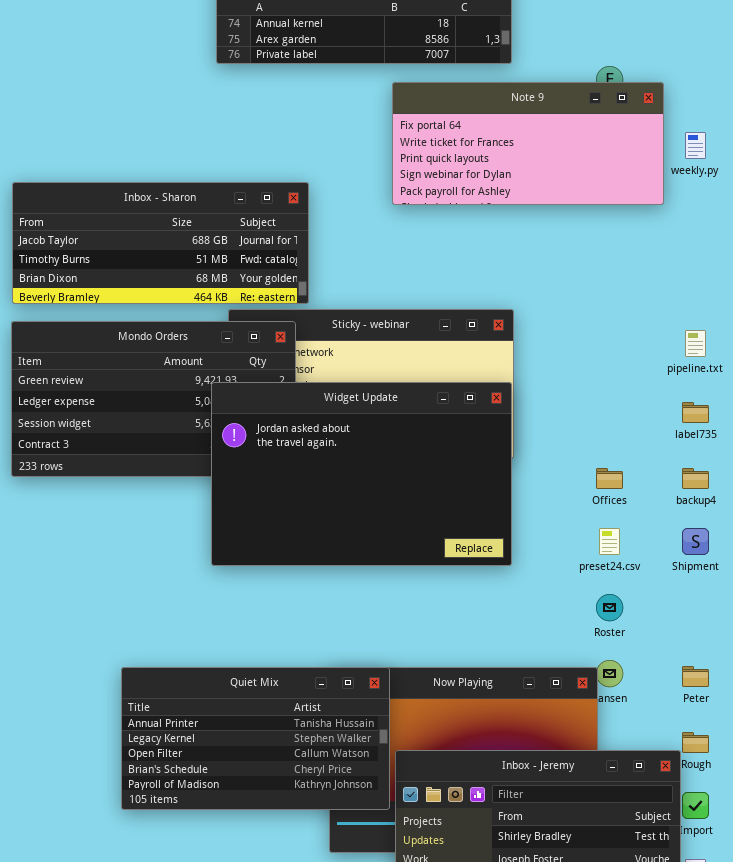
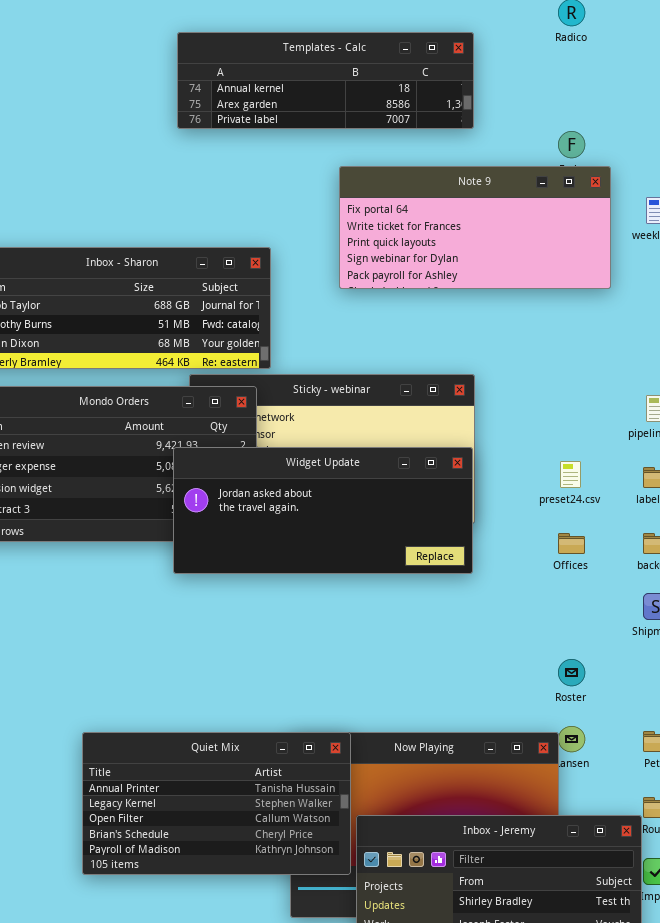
Note 9: [392,82,664,205] -> [339,166,611,289], moved
Widget Update: [211,382,512,566] -> [173,447,473,574], resized
preset24.csv: [599,528,620,555] -> [560,461,581,488], moved

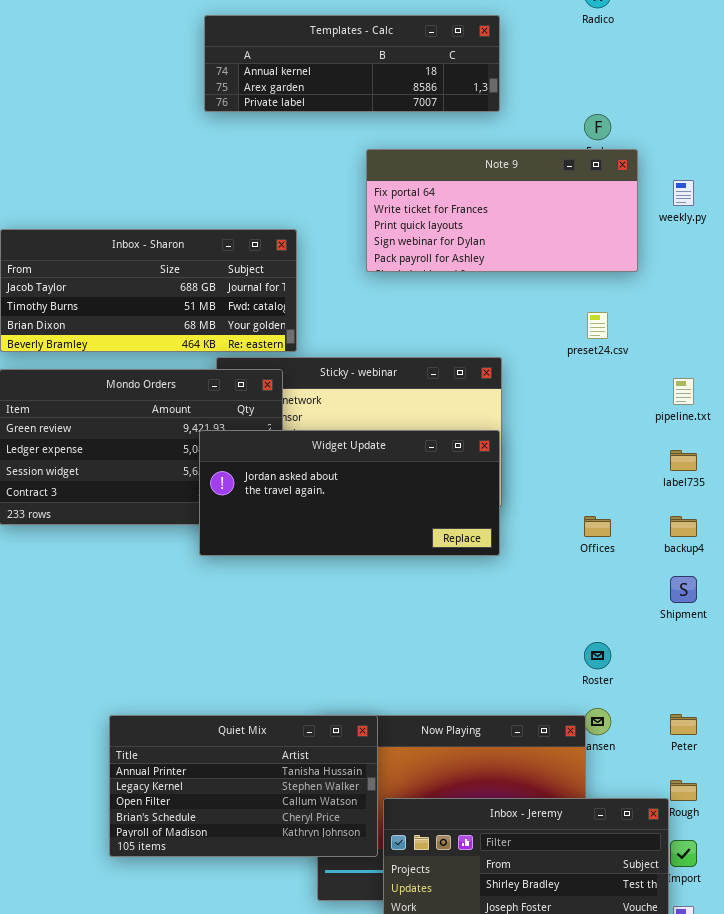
preset24.csv: [560,461,581,488] -> [587,312,608,339], moved

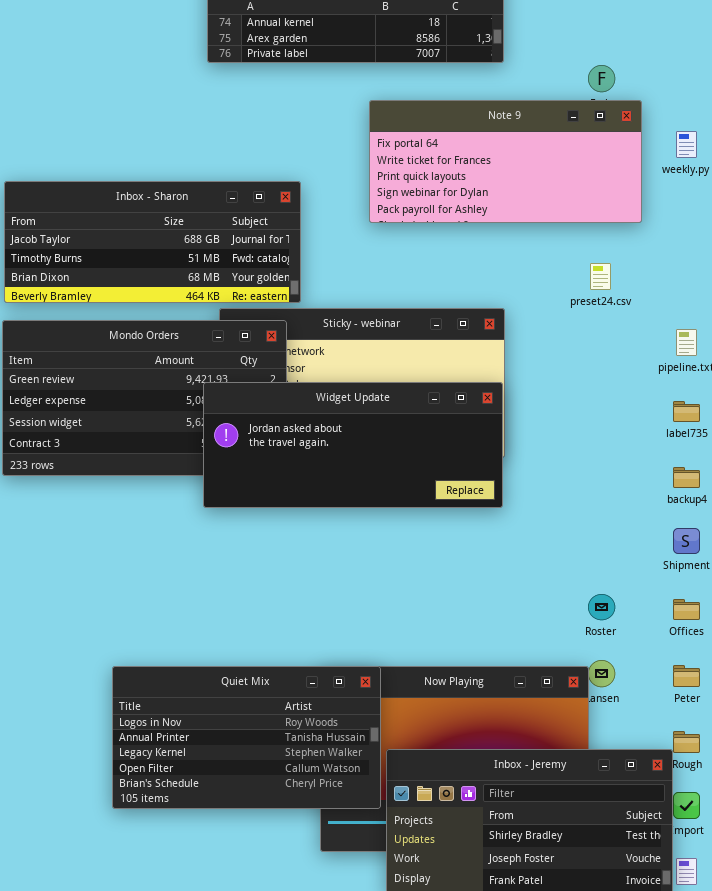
Offices: [584,516,611,537] -> [673,599,700,620], moved
Quiet Mix: [109,715,378,857] -> [112,666,381,809], scrolled up 1 row

